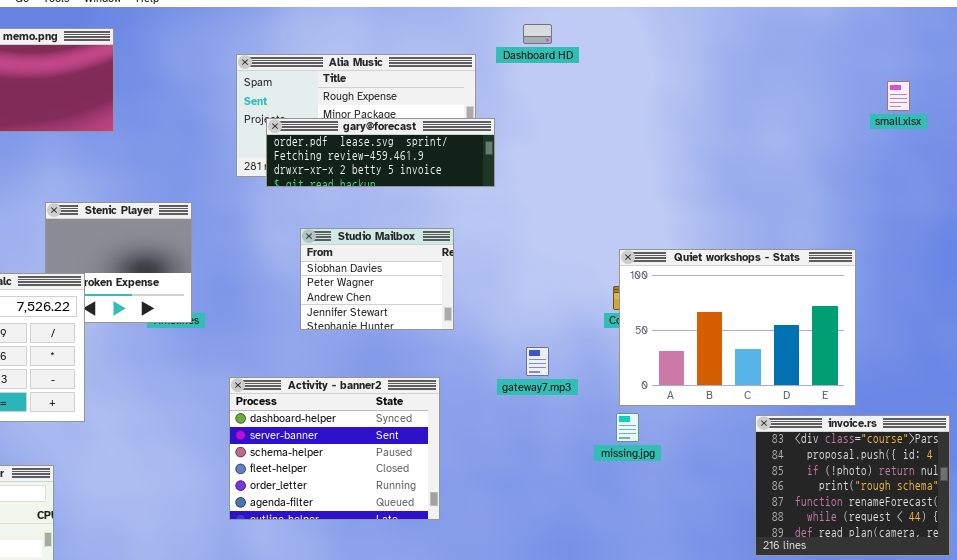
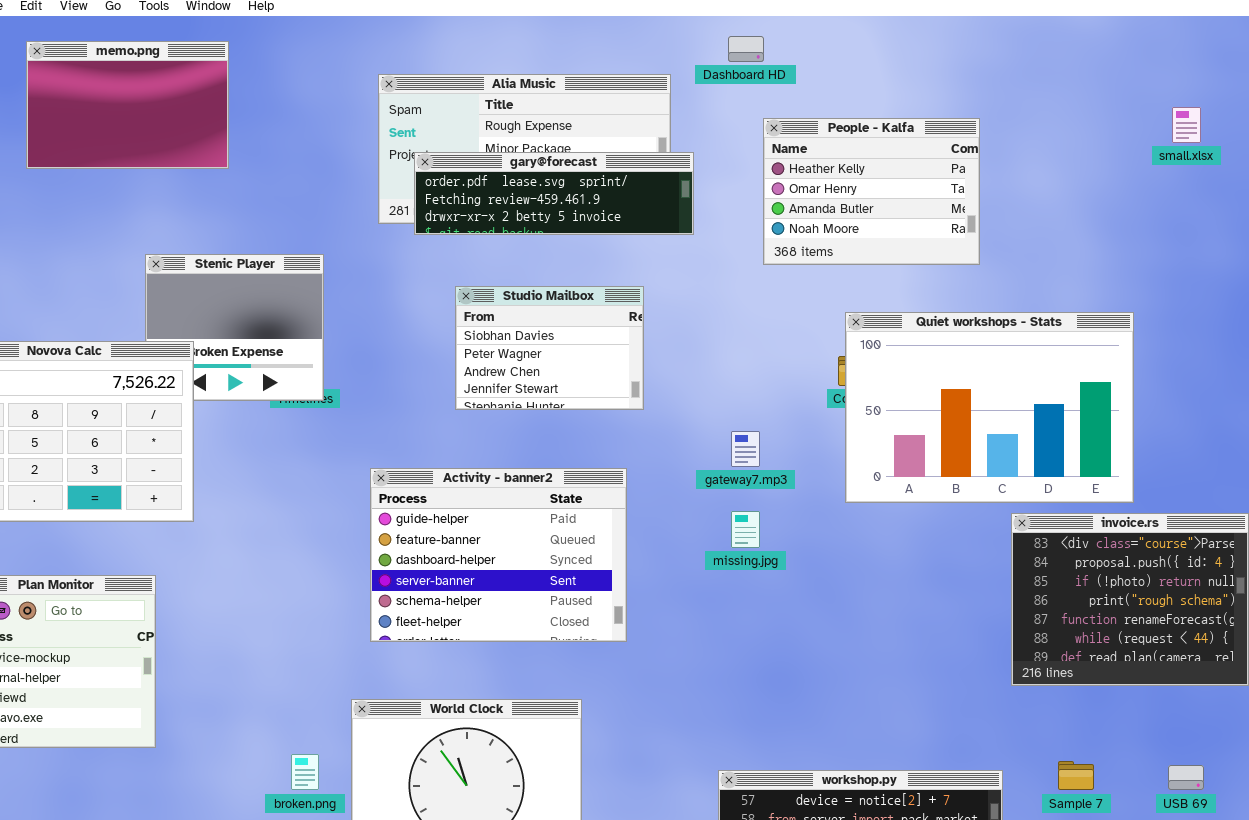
People - Kalfa: none -> [763,118,980,265], opened
Activity - banner2: [229,377,440,520] -> [370,468,627,642], scrolled up 2 rows
missing.jpg: [616,413,639,442] -> [731,511,760,548], moved

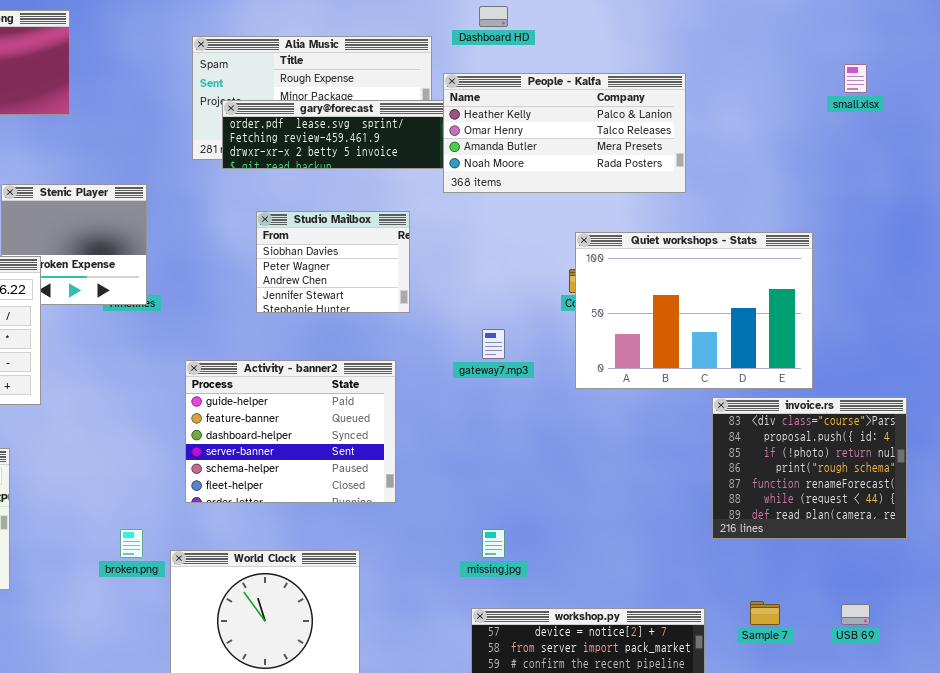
People - Kalfa: [763,118,980,265] -> [443,73,686,193], resized
missing.jpg: [731,511,760,548] -> [482,529,505,558], moved
broken.png: [291,754,319,790] -> [120,529,143,558], moved

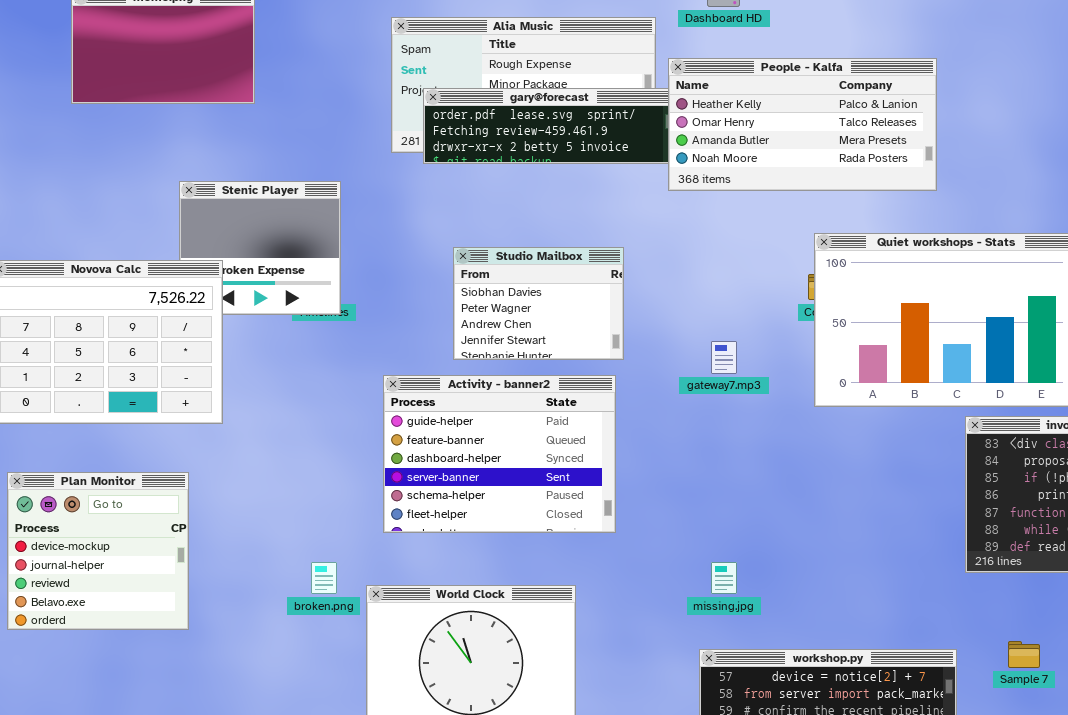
Studio Mailbox: [256,211,410,313] -> [453,247,624,360], moved

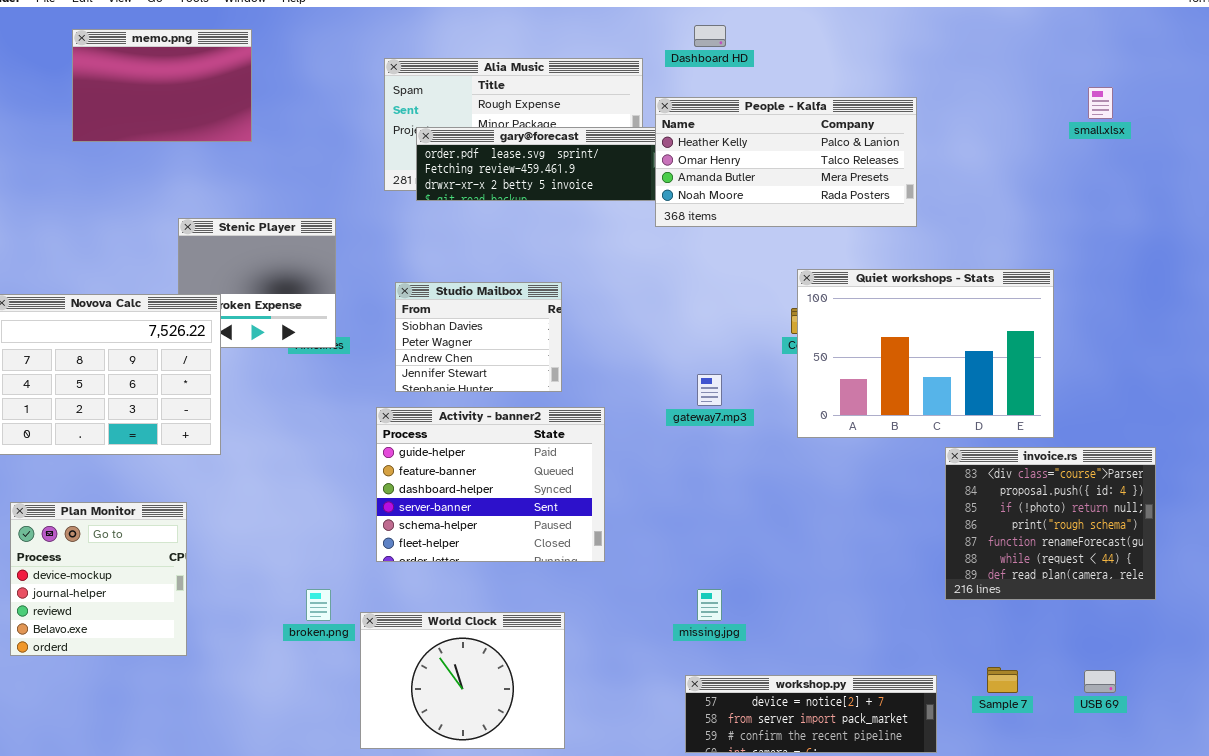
Studio Mailbox: [453,247,624,360] -> [395,282,562,392], moved

